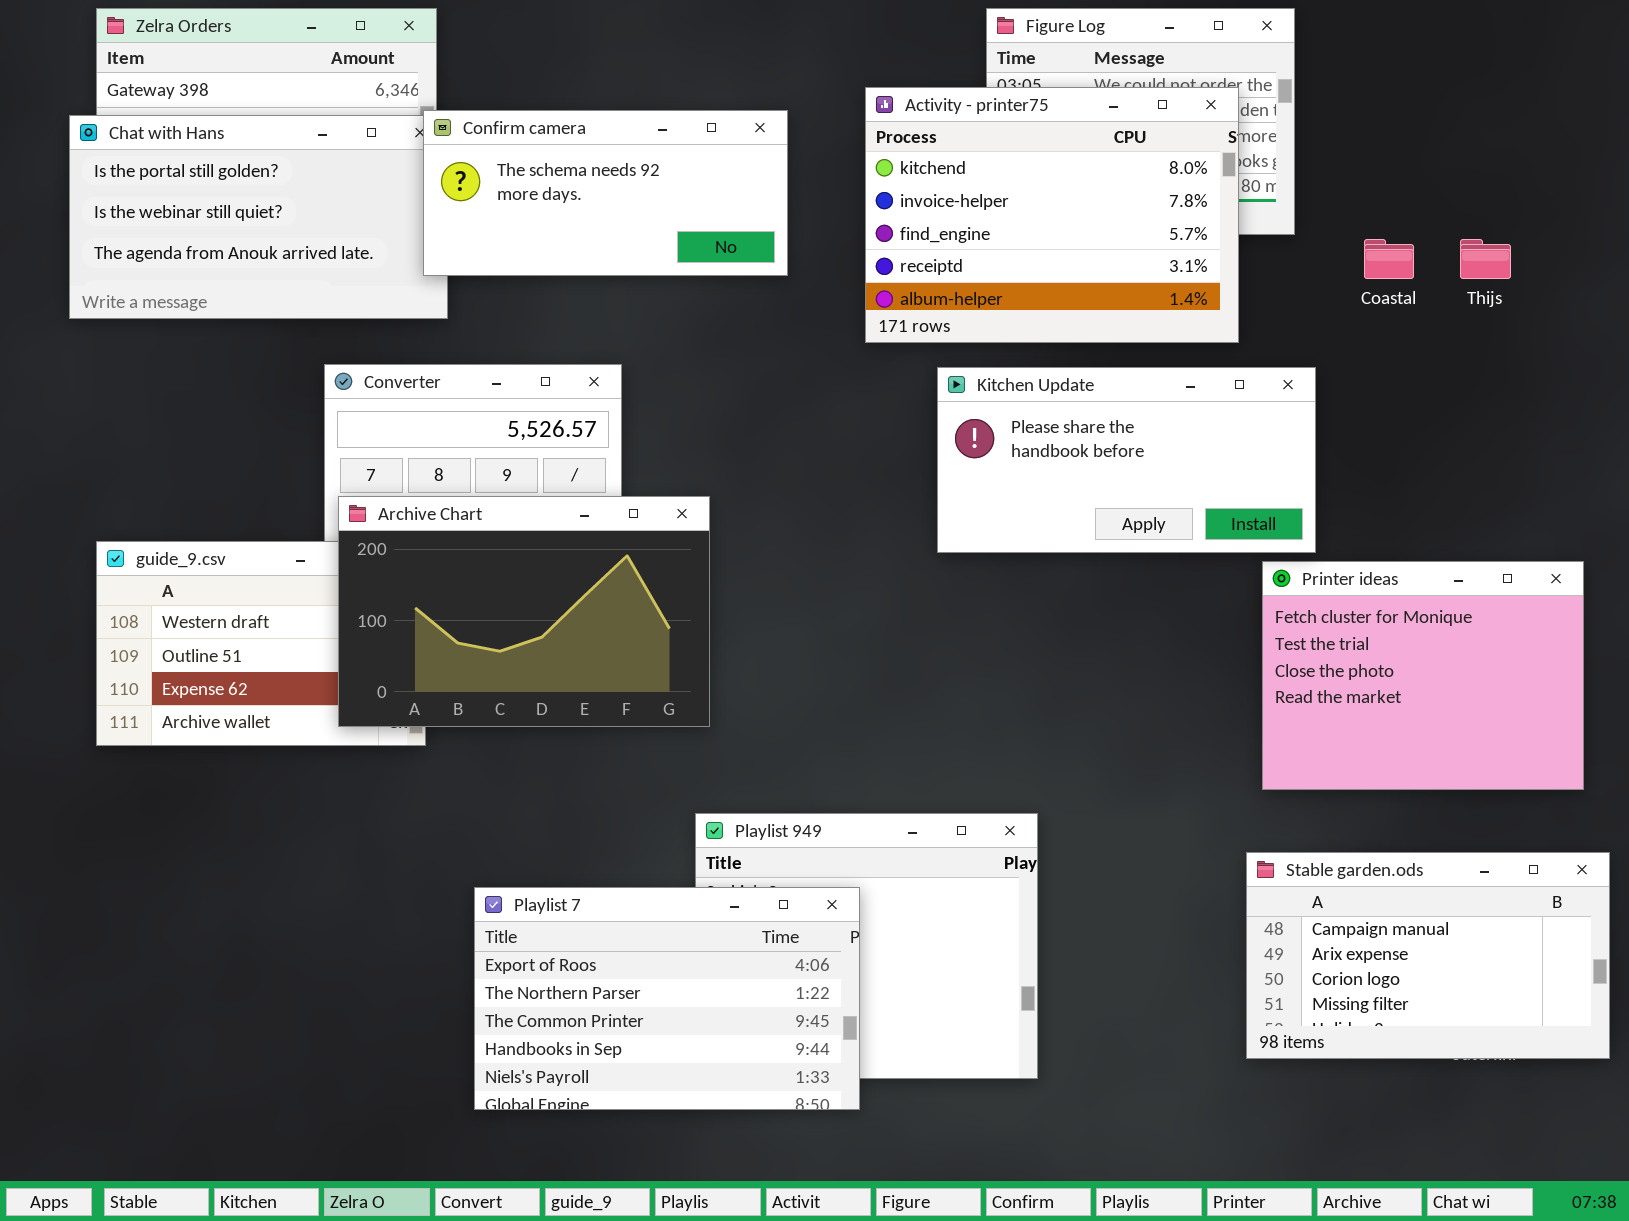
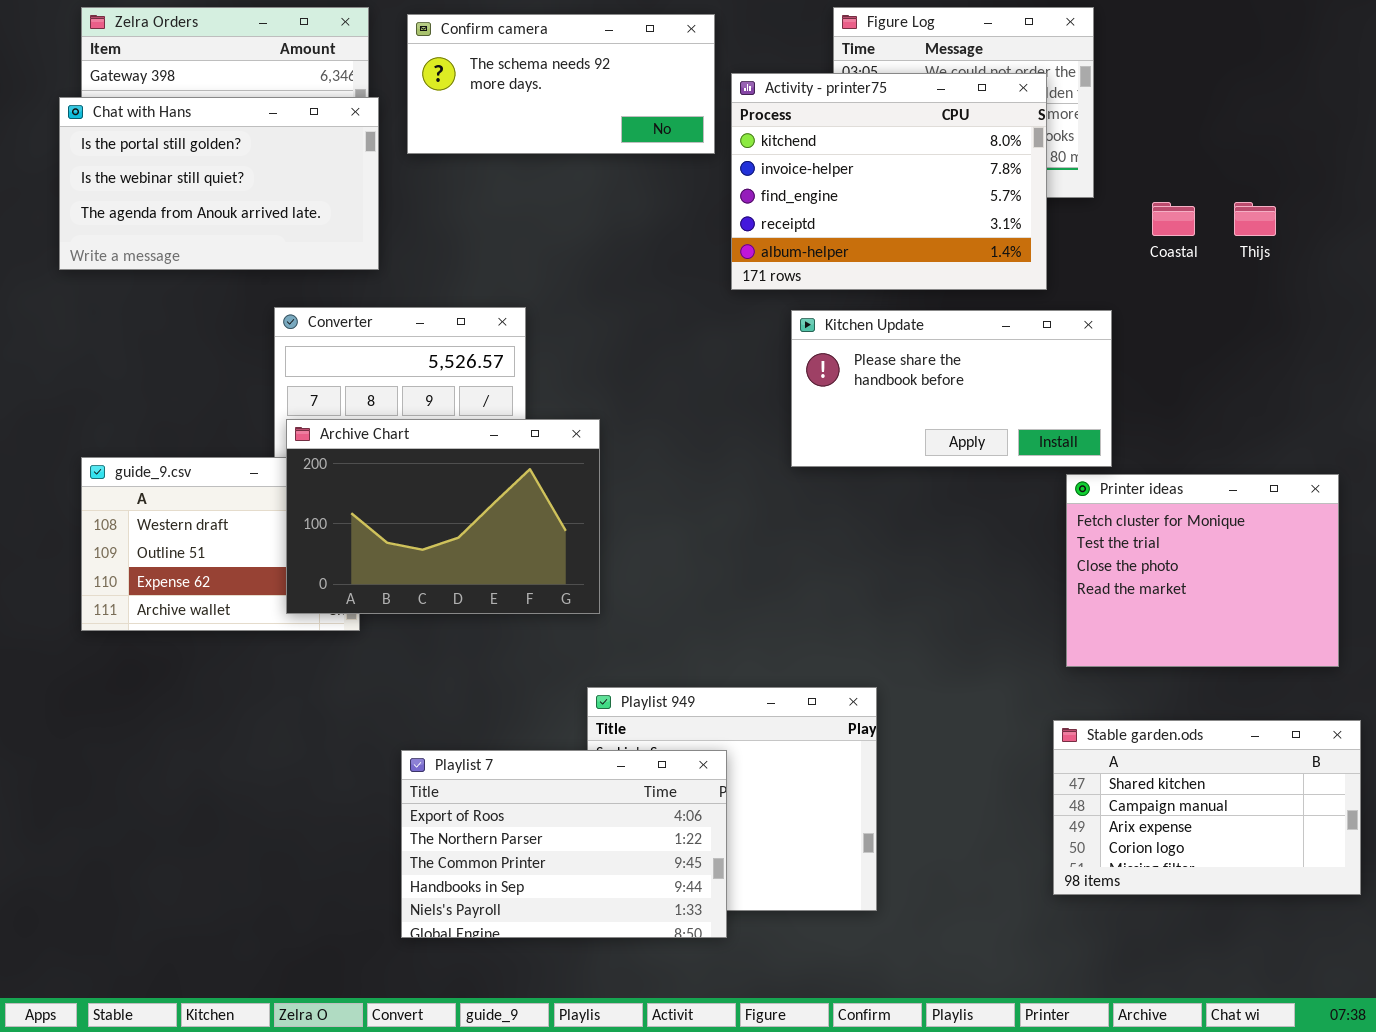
Confirm camera: [423,110,788,276] -> [407,14,715,154], moved
Stable garden.ods: [1246,852,1610,1059] -> [1053,720,1361,895], scrolled up 1 row

